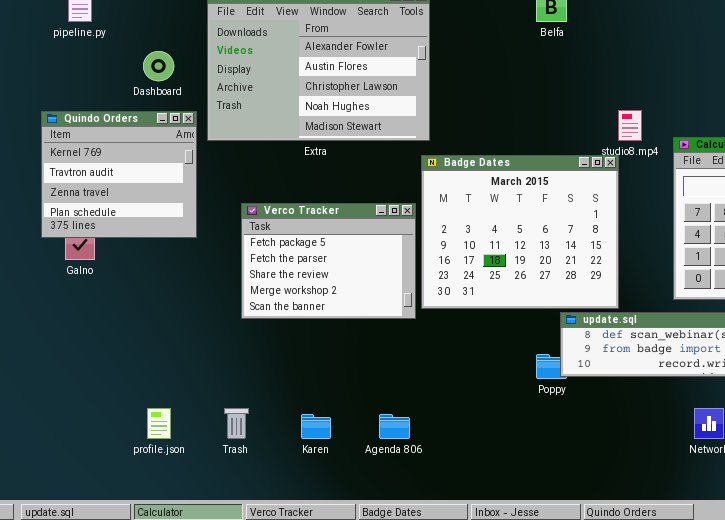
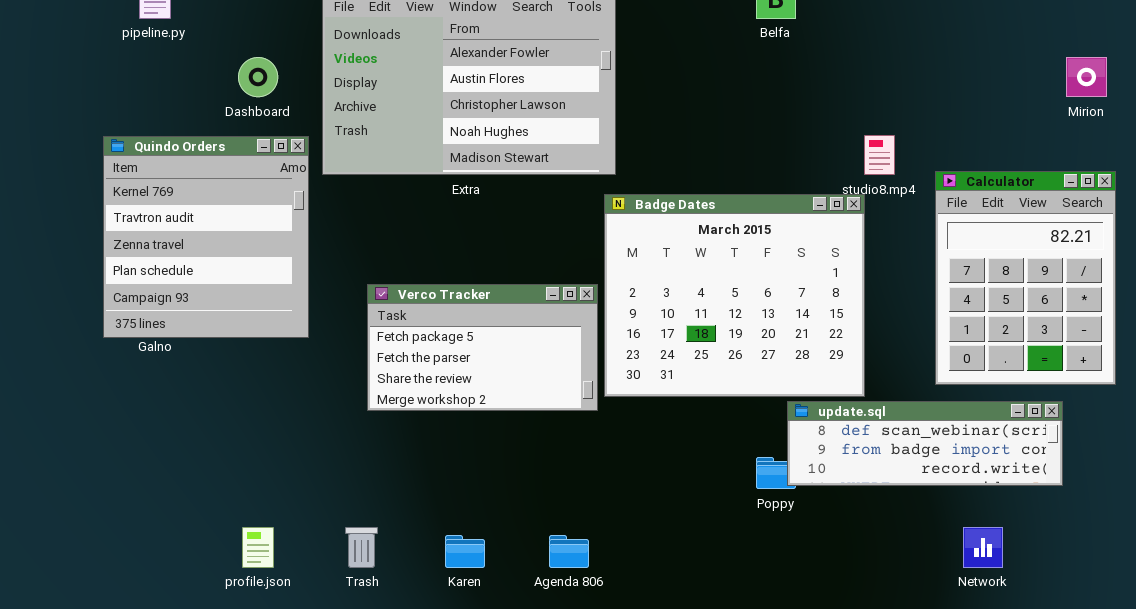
Quindo Orders: [41,111,197,238] -> [103,136,309,338], resized
Verco Tracker: [241,203,416,319] -> [367,284,598,411], resized

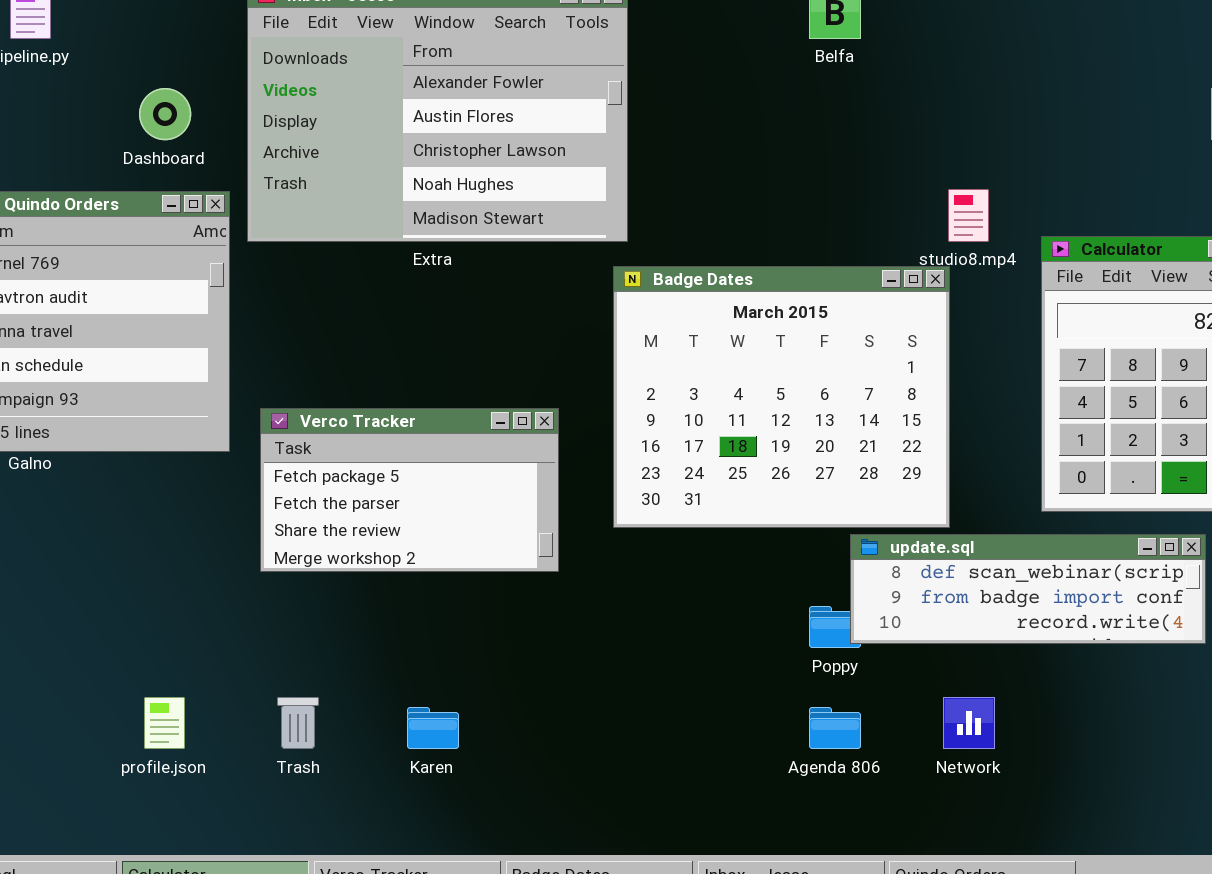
Verco Tracker: [367,284,598,411] -> [260,408,559,572], moved
Network: [963,527,1003,568] -> [943,697,995,749], moved
Agenda 806: [549,535,589,568] -> [809,707,861,749], moved

